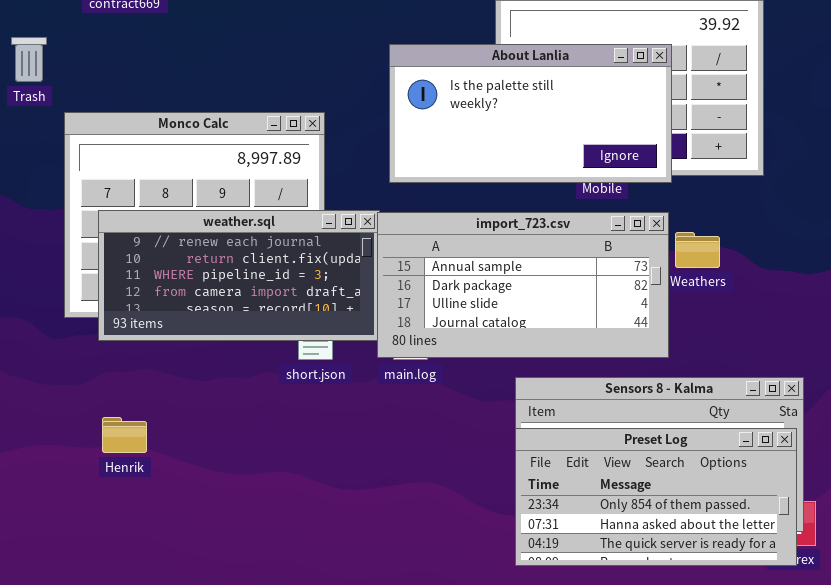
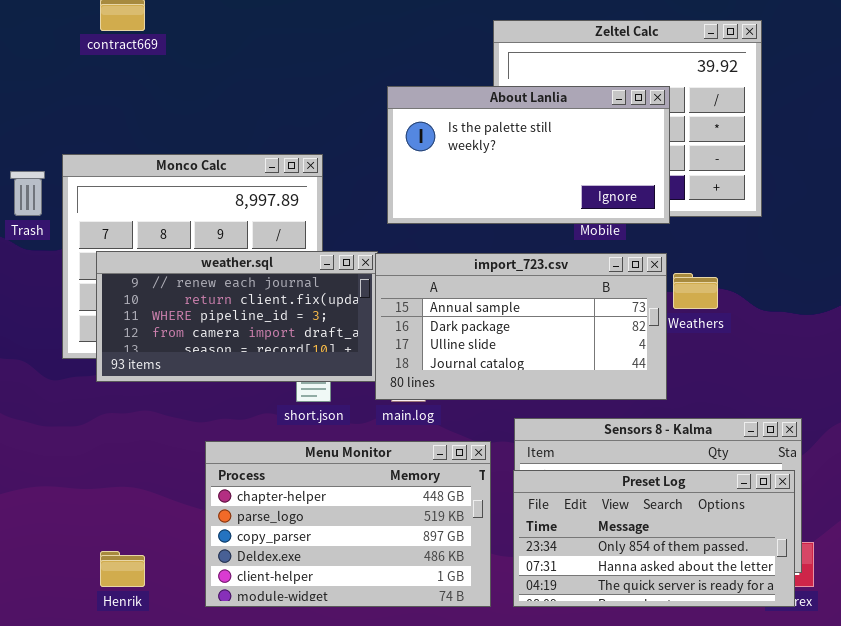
Trash: [11,37,47,82] -> [10,171,45,216], moved
Menu Monitor: none -> [205,441,491,607], opened
Henrik: [102,417,147,453] -> [100,551,145,587], moved

